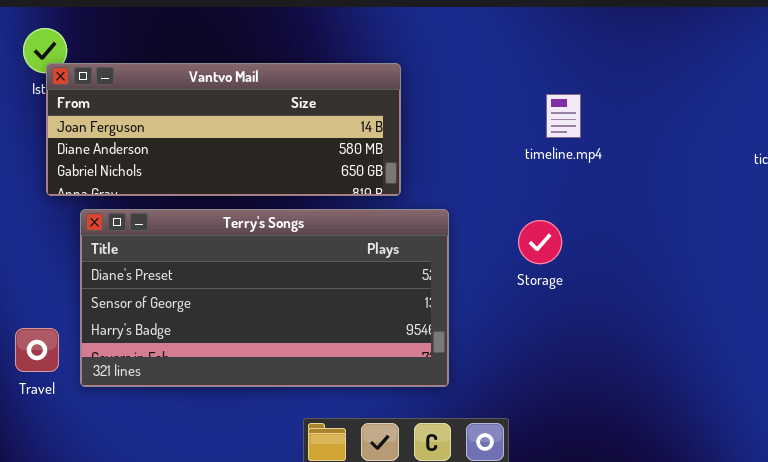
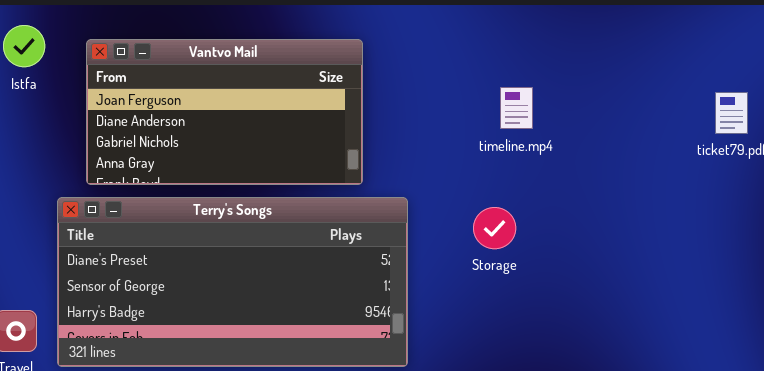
Vantvo Mail: [46,63,401,196] -> [86,39,363,185], resized

